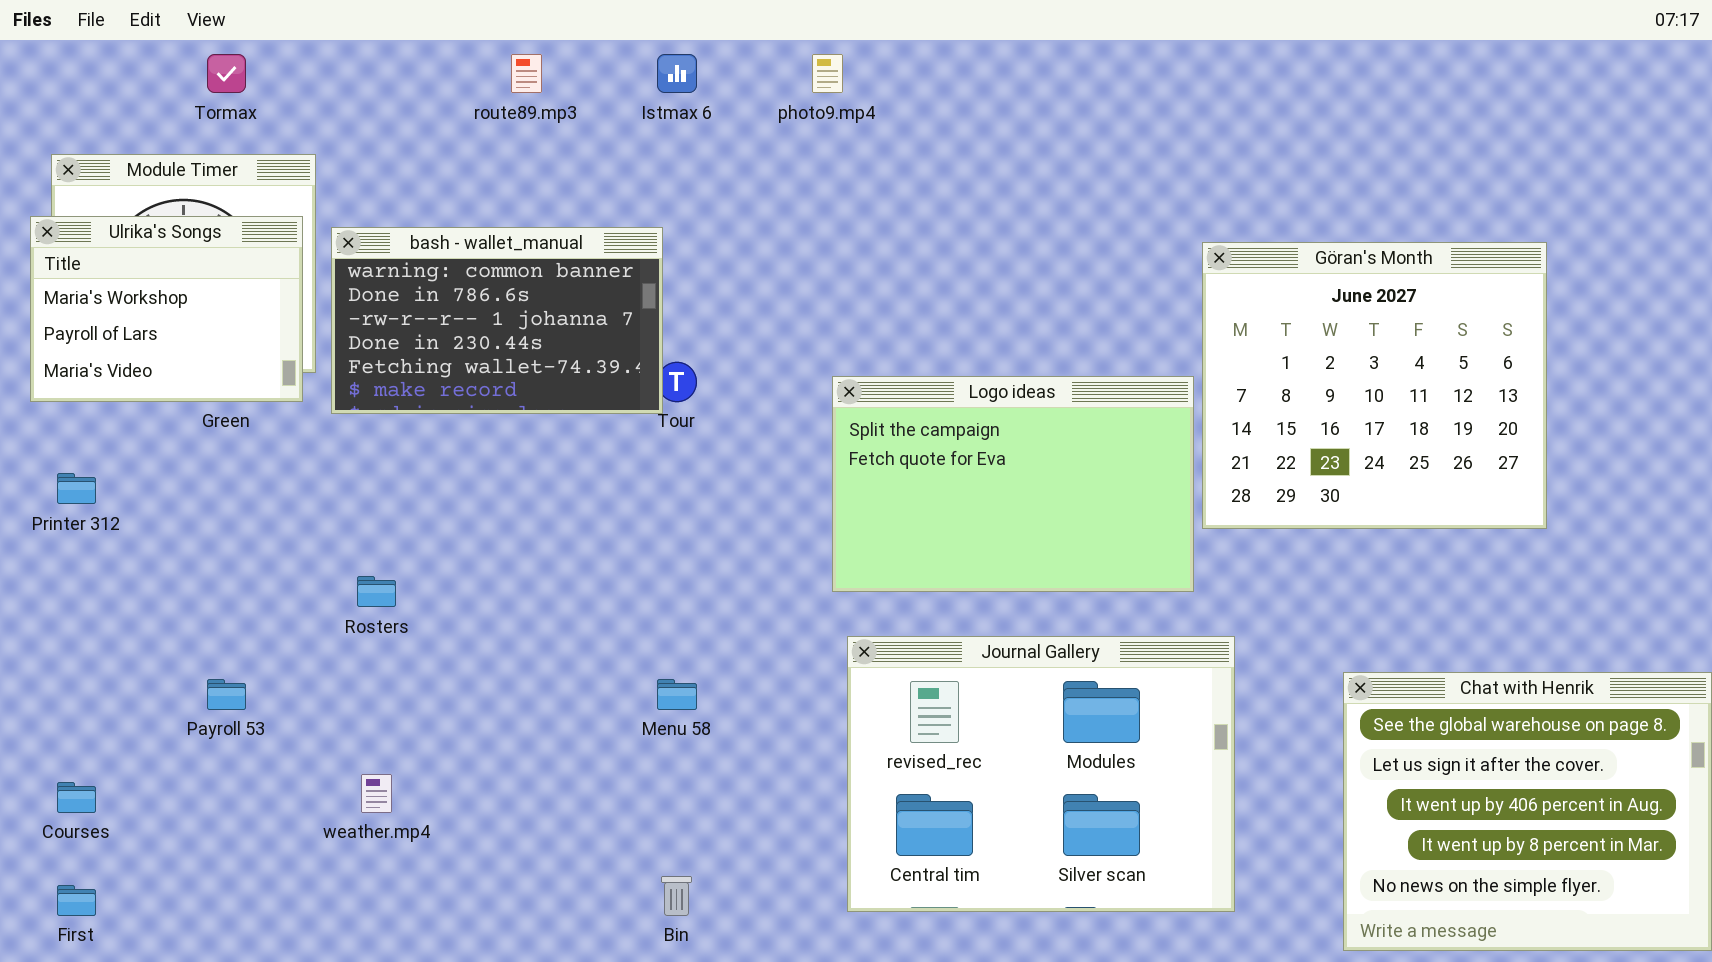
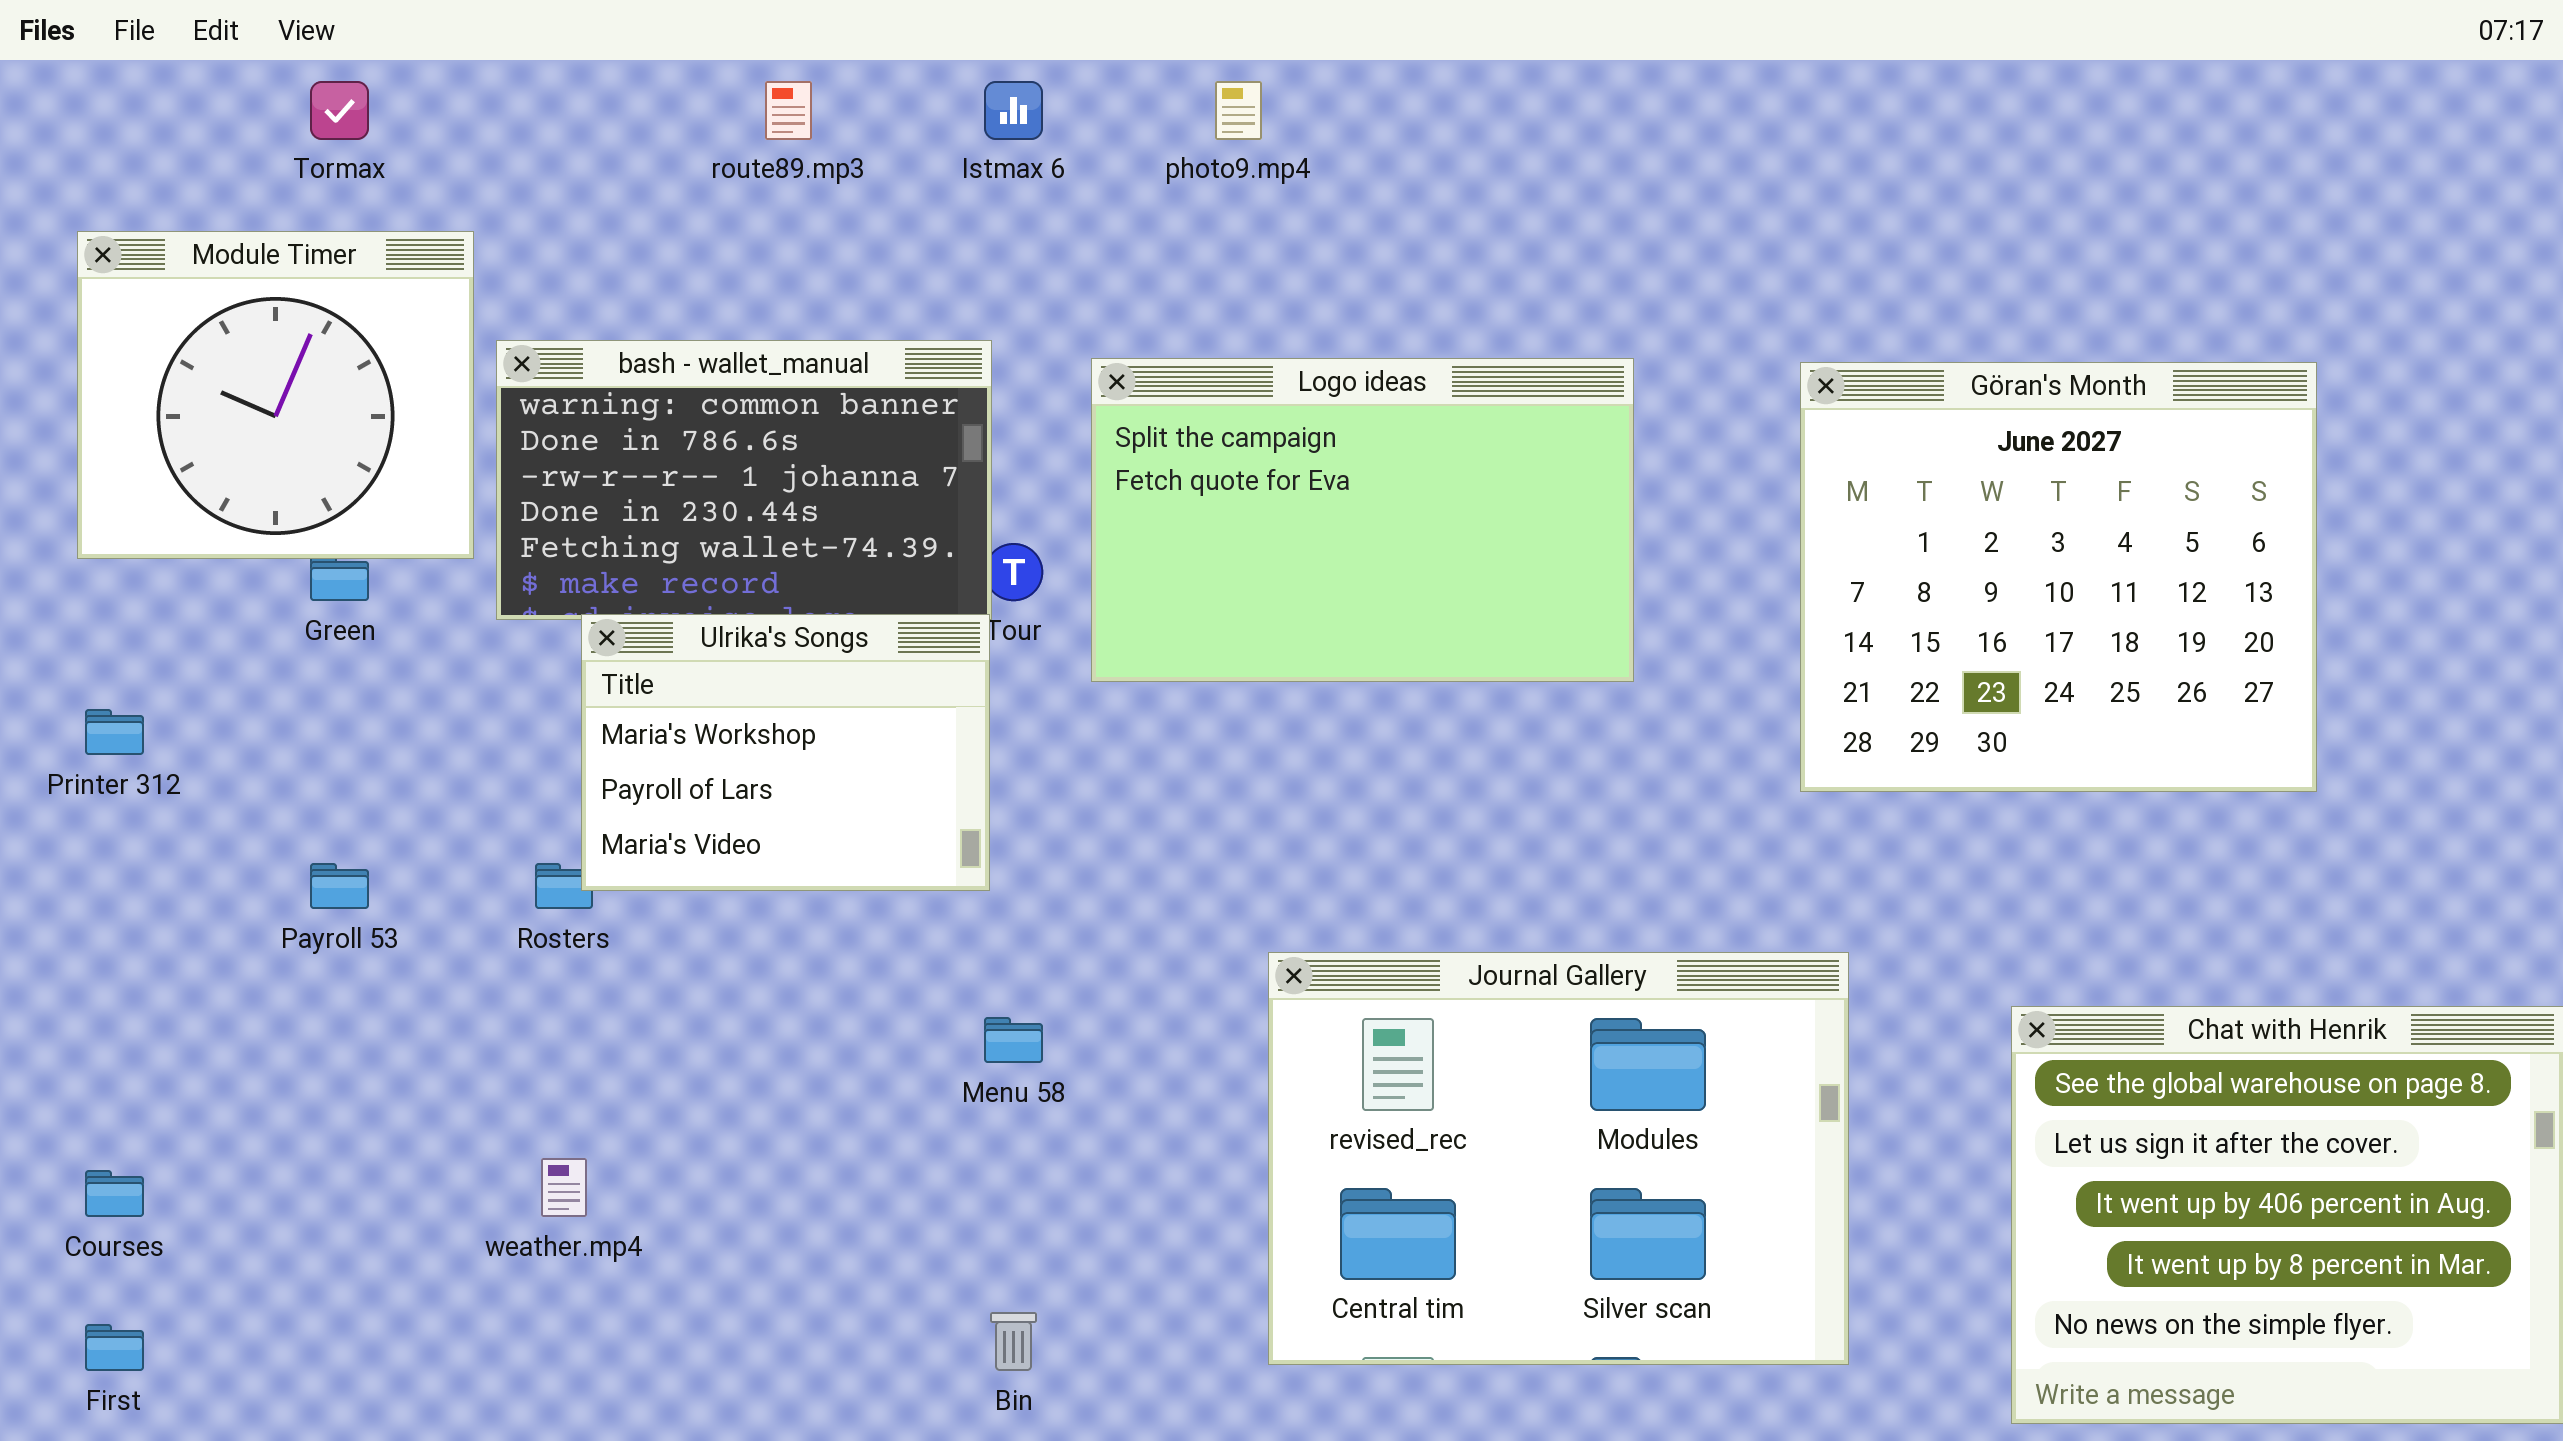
Ulrika's Songs: [30,216,303,402] -> [581,614,990,891], moved
Logo ideas: [832,376,1194,592] -> [1091,358,1634,682], moved
Payroll 53: [207,679,246,710] -> [310,863,369,909], moved

